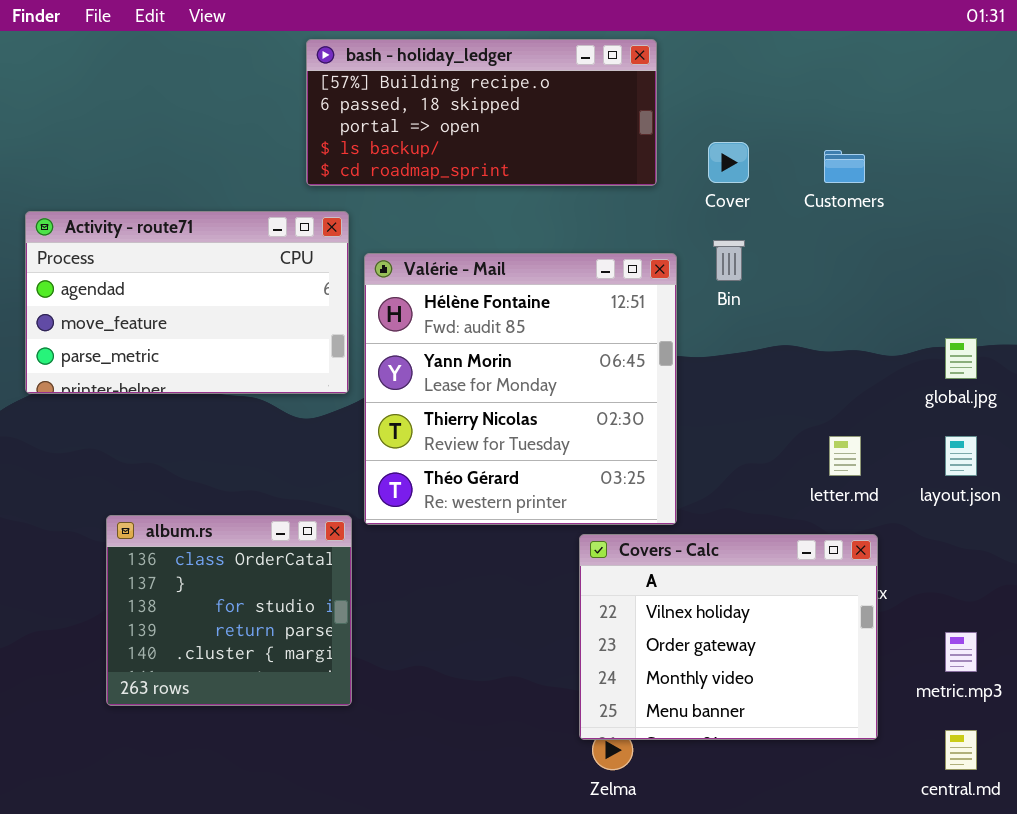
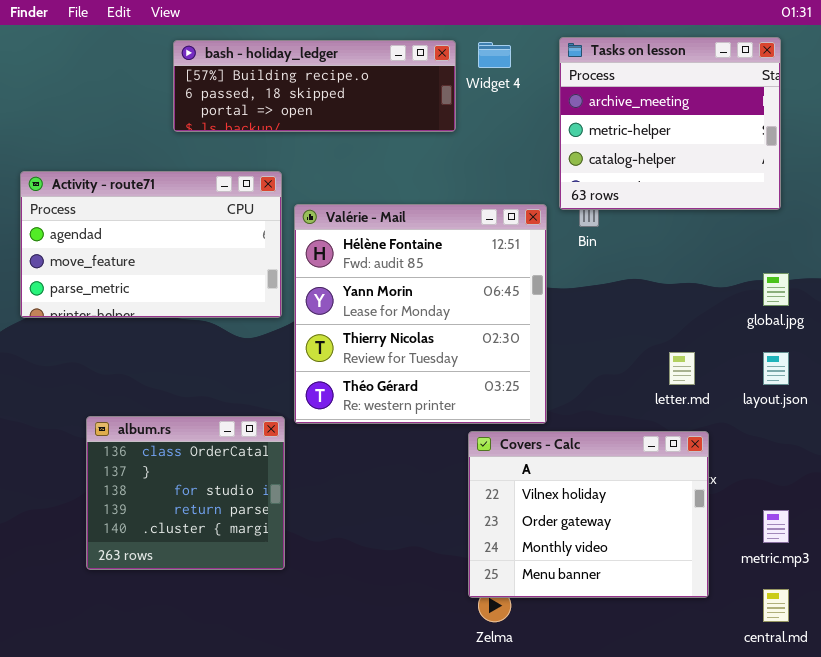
bash - holiday_ledger: [306,39,657,186] -> [173,40,456,132], moved, resized
Tasks on lesson: none -> [559,37,781,210], opened

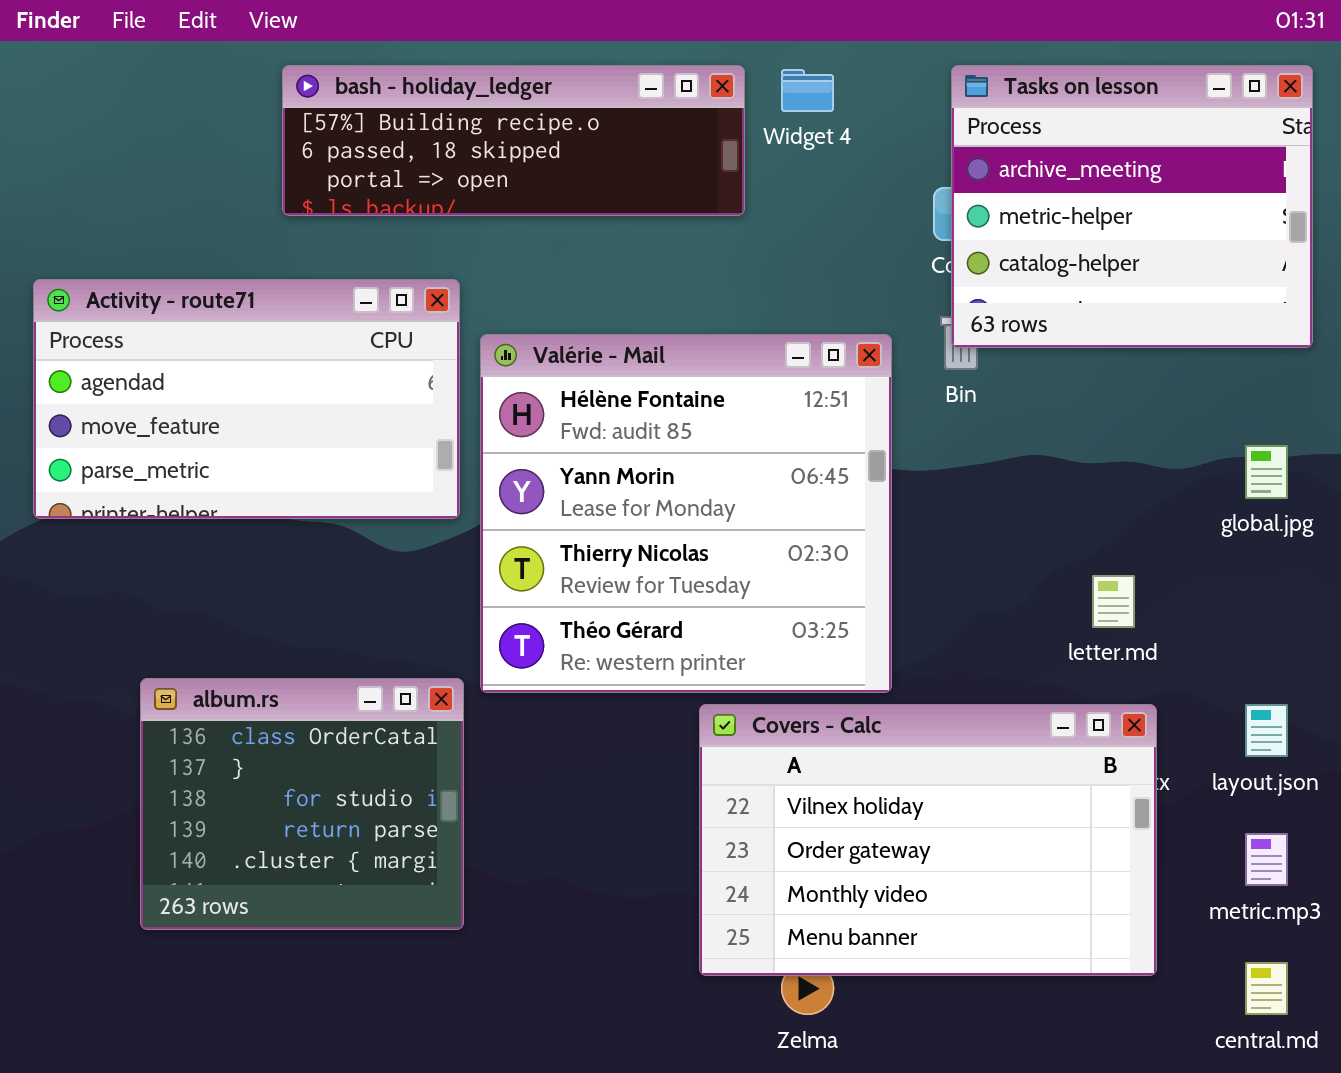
Tasks on lesson: [559,37,781,210] -> [951,65,1313,348], moved
layout.json: [763,352,789,385] -> [1245,704,1288,757], moved
Covers - Calc: [468,431,709,598] -> [699,704,1157,976], resized

